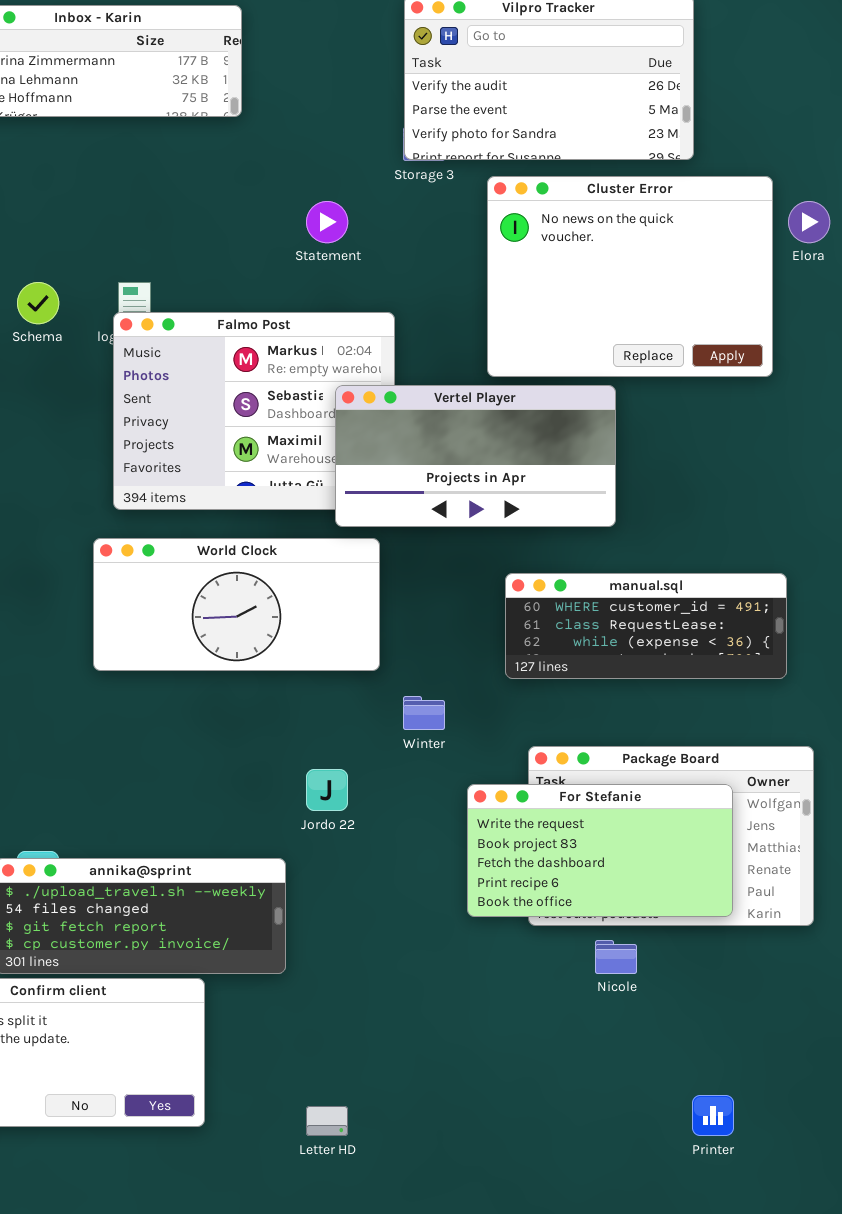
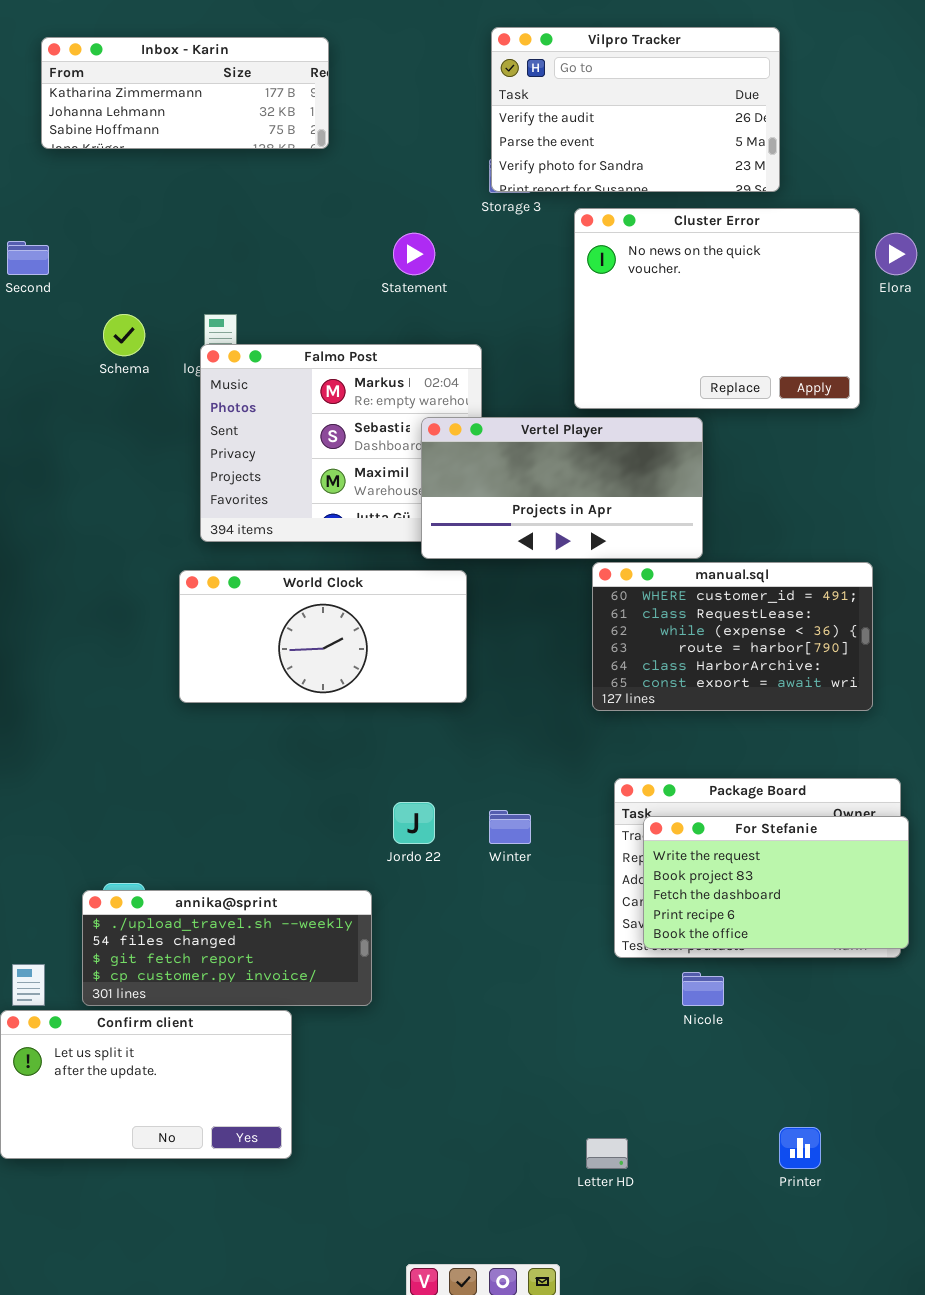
manual.sql: [505,573,787,679] -> [592,562,873,711], resized
Winter: [403,696,445,730] -> [489,810,531,844], moved
For Stefanie: [467,784,733,917] -> [643,816,909,949], moved
Letter HD: [306,1106,348,1136] -> [586,1138,628,1169], moved

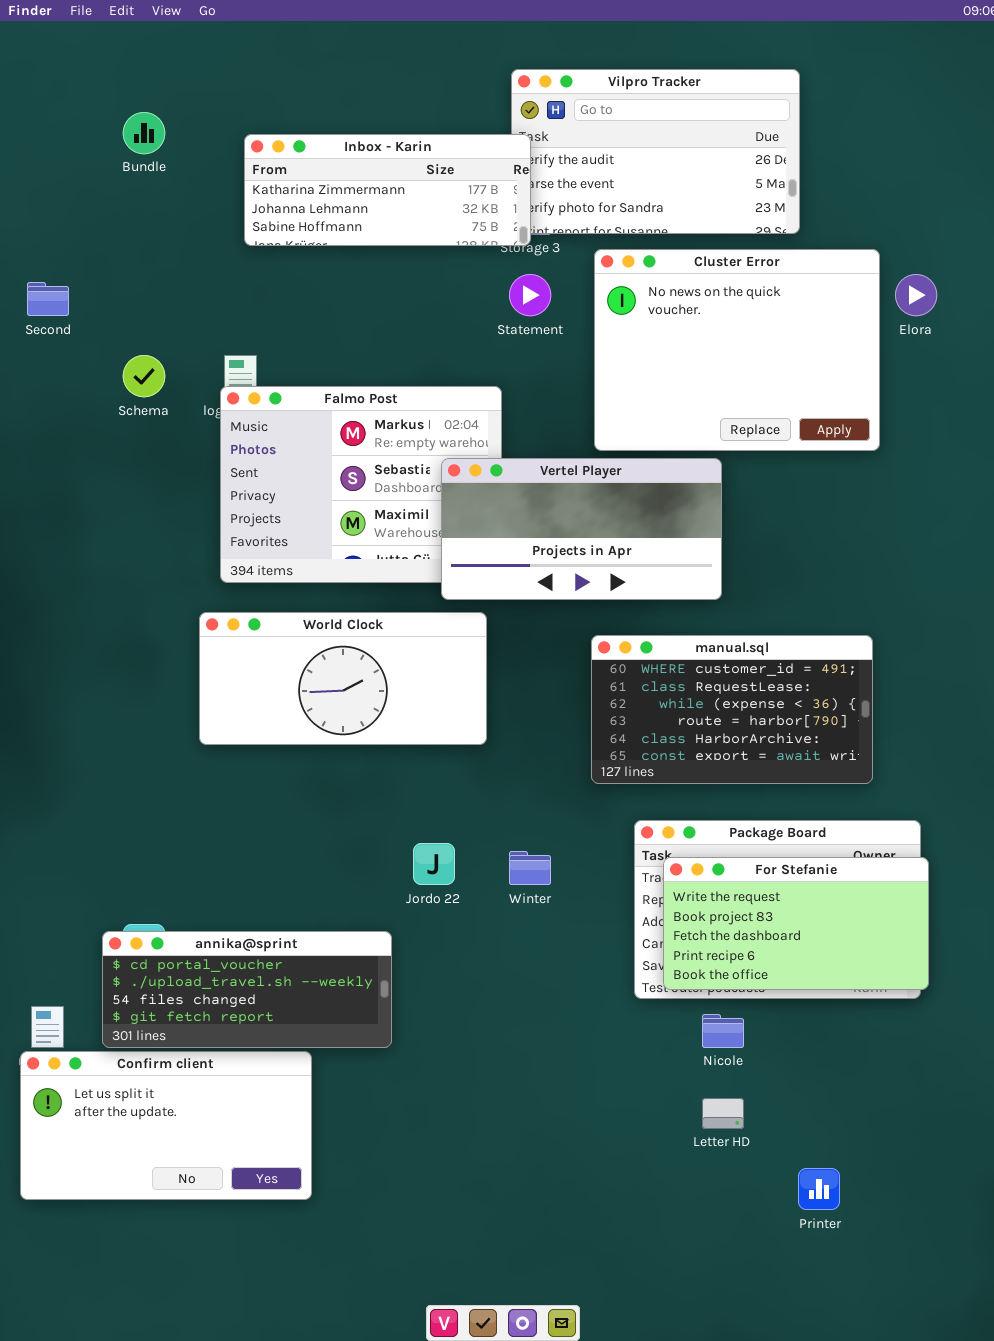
Inbox - Karin: [41,37,329,149] -> [244,134,531,246], moved
Statement: [393,233,435,275] -> [509,274,551,316], moved
manual.sql: [592,562,873,711] -> [591,635,873,784], moved
annika@sprint: [82,890,372,1006] -> [102,931,392,1048], scrolled up 1 row
Letter HD: [586,1138,628,1169] -> [702,1098,744,1129], moved

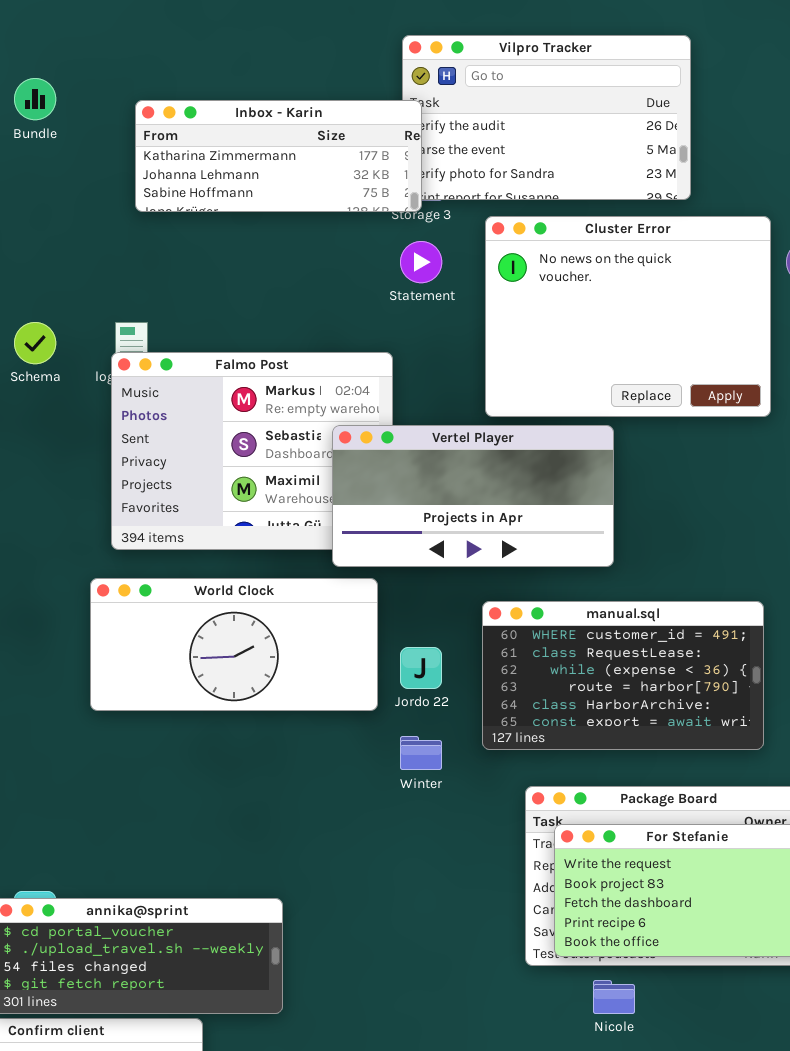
Jordo 22: [413,843,455,885] -> [400,647,442,689], moved
Winter: [509,851,551,885] -> [400,736,442,770], moved

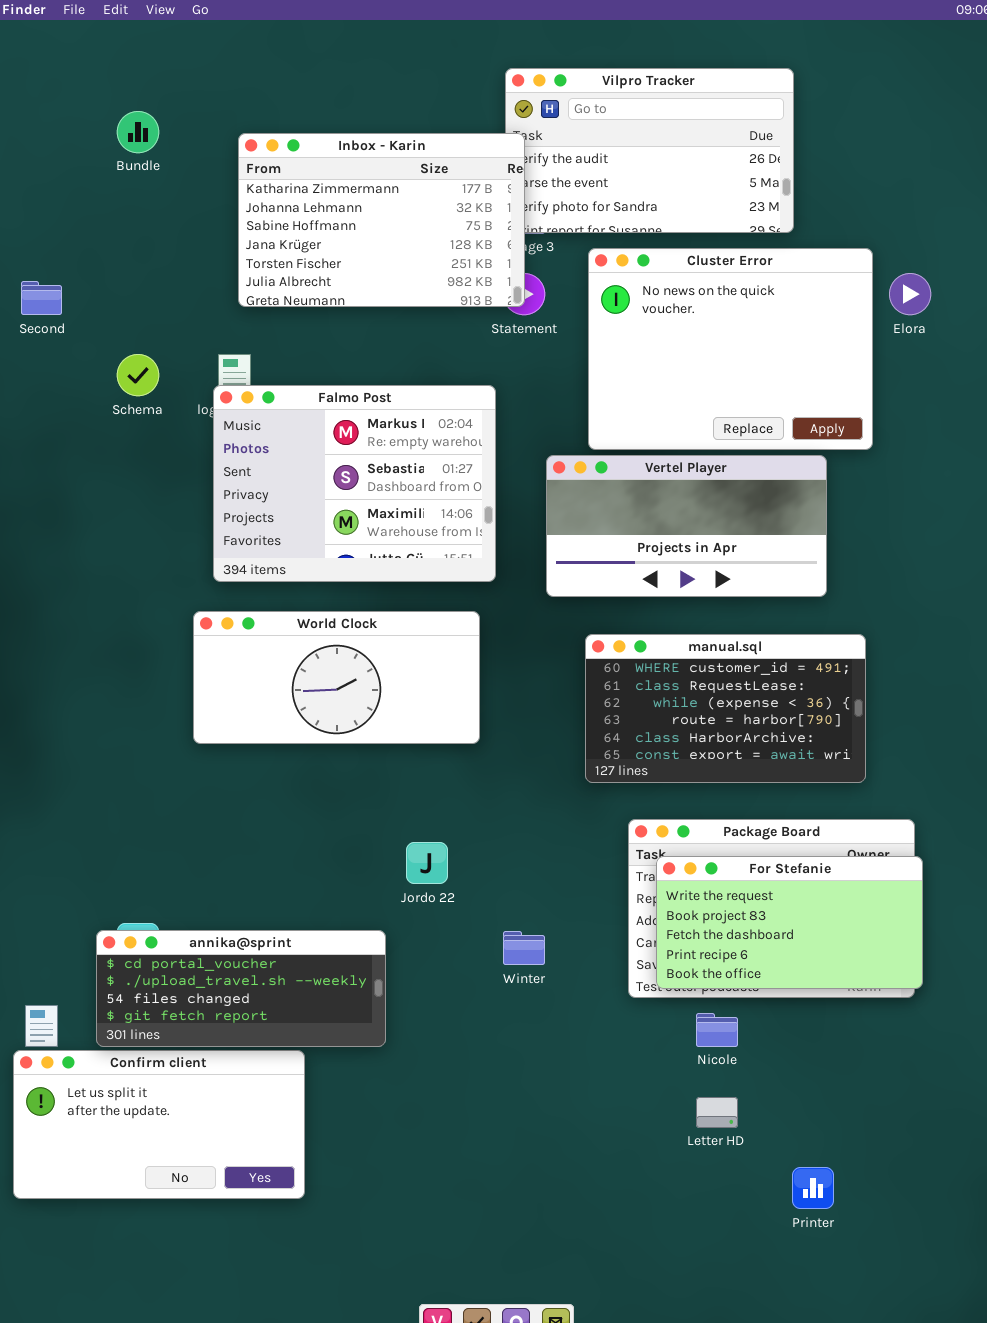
Inbox - Karin: [135,100,422,212] -> [238,133,525,307], resized
Vertel Player: [332,425,614,567] -> [546,455,827,597], moved
Jordo 22: [400,647,442,689] -> [406,842,448,884], moved
Winter: [400,736,442,770] -> [503,931,545,965], moved

